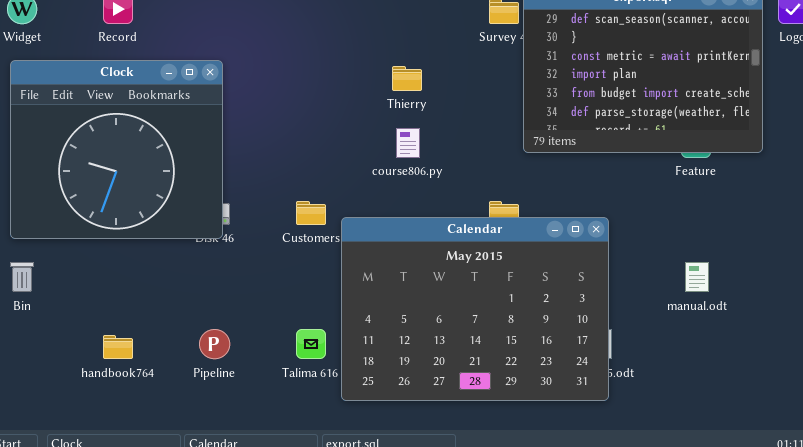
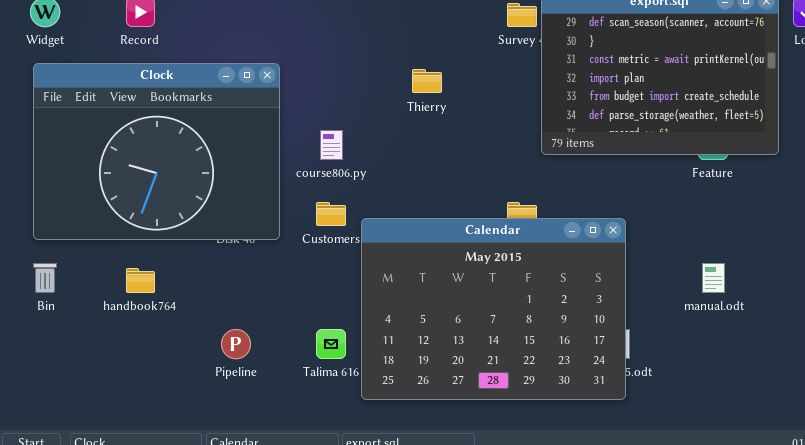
Clock: [10,60,223,239] -> [33,63,280,240], resized
course806.py: [396,128,420,158] -> [320,130,343,160], moved
handbook764: [103,335,133,359] -> [126,268,155,293], moved

